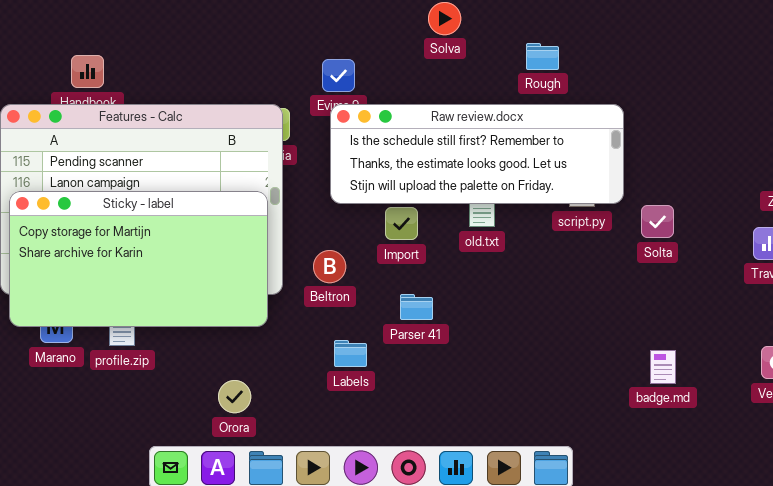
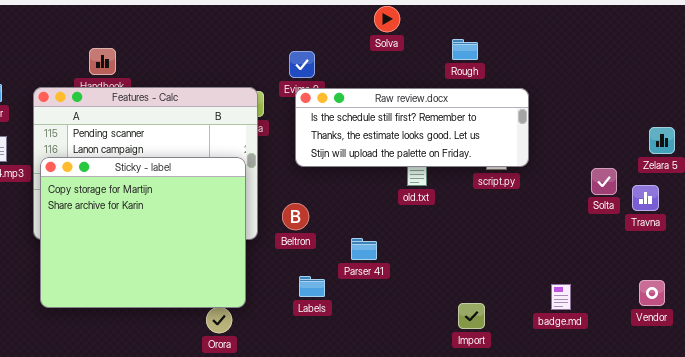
Sticky - label: [9,191,268,327] -> [40,157,246,308], resized
Solta: [641,205,674,238] -> [591,168,617,195], moved
Import: [385,207,418,240] -> [458,303,485,329], moved

